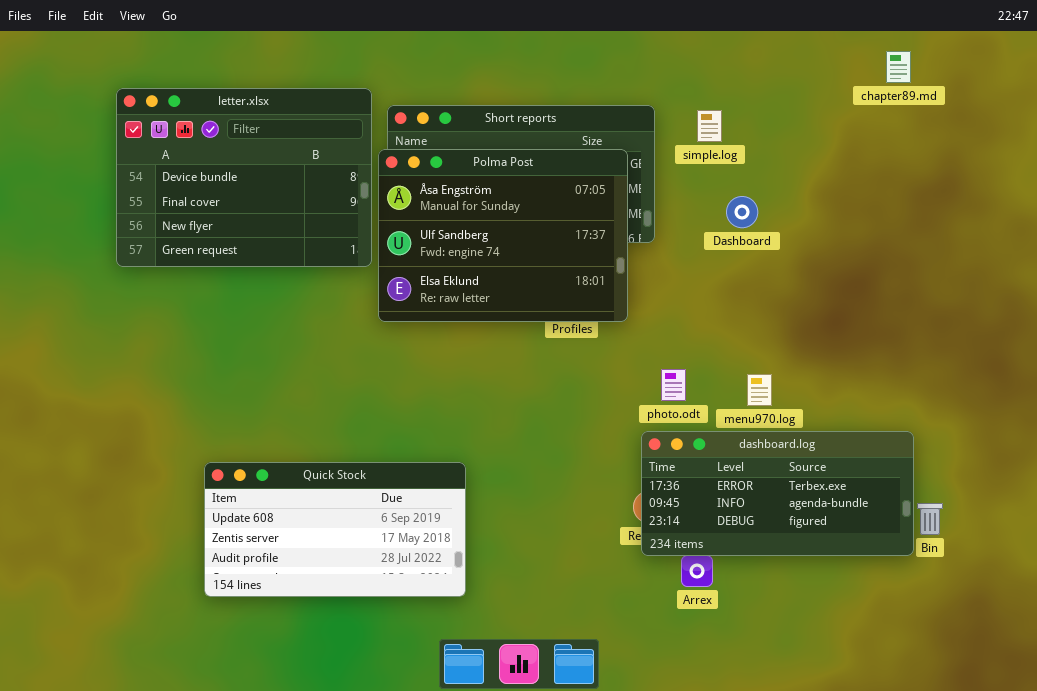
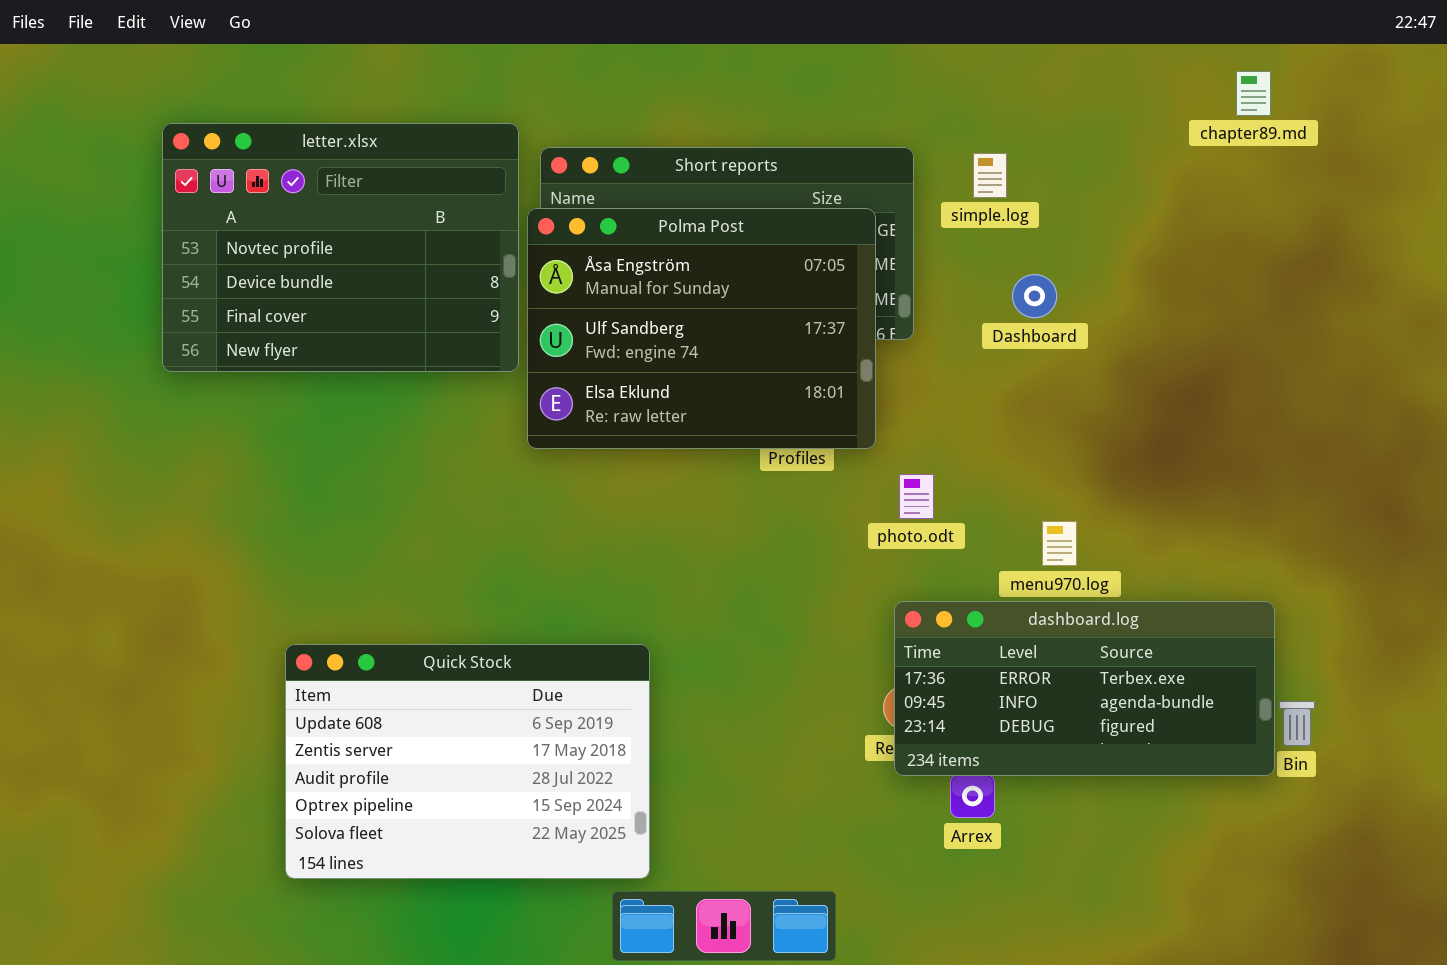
letter.xlsx: [116,88,372,267] -> [162,123,519,372], scrolled up 1 row
photo.odt: [661,369,686,401] -> [899,474,934,519], moved
Quick Stock: [204,462,466,597] -> [285,644,650,879], resized

